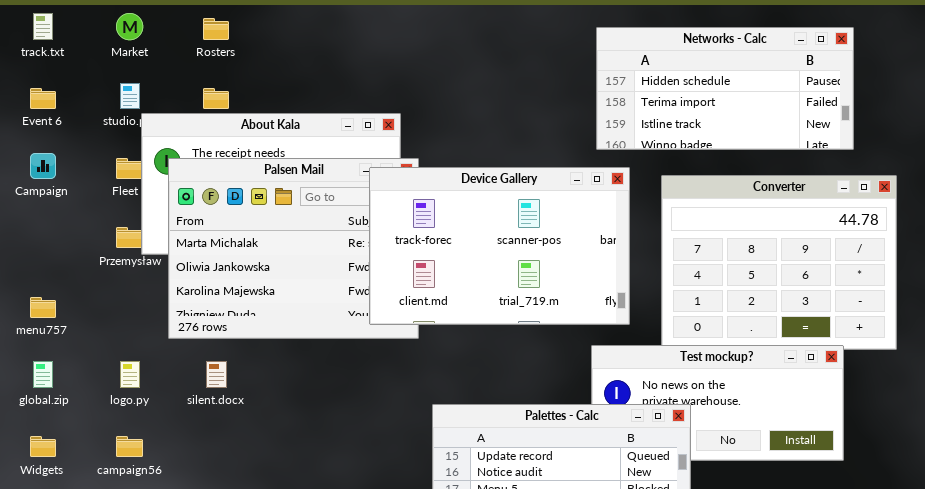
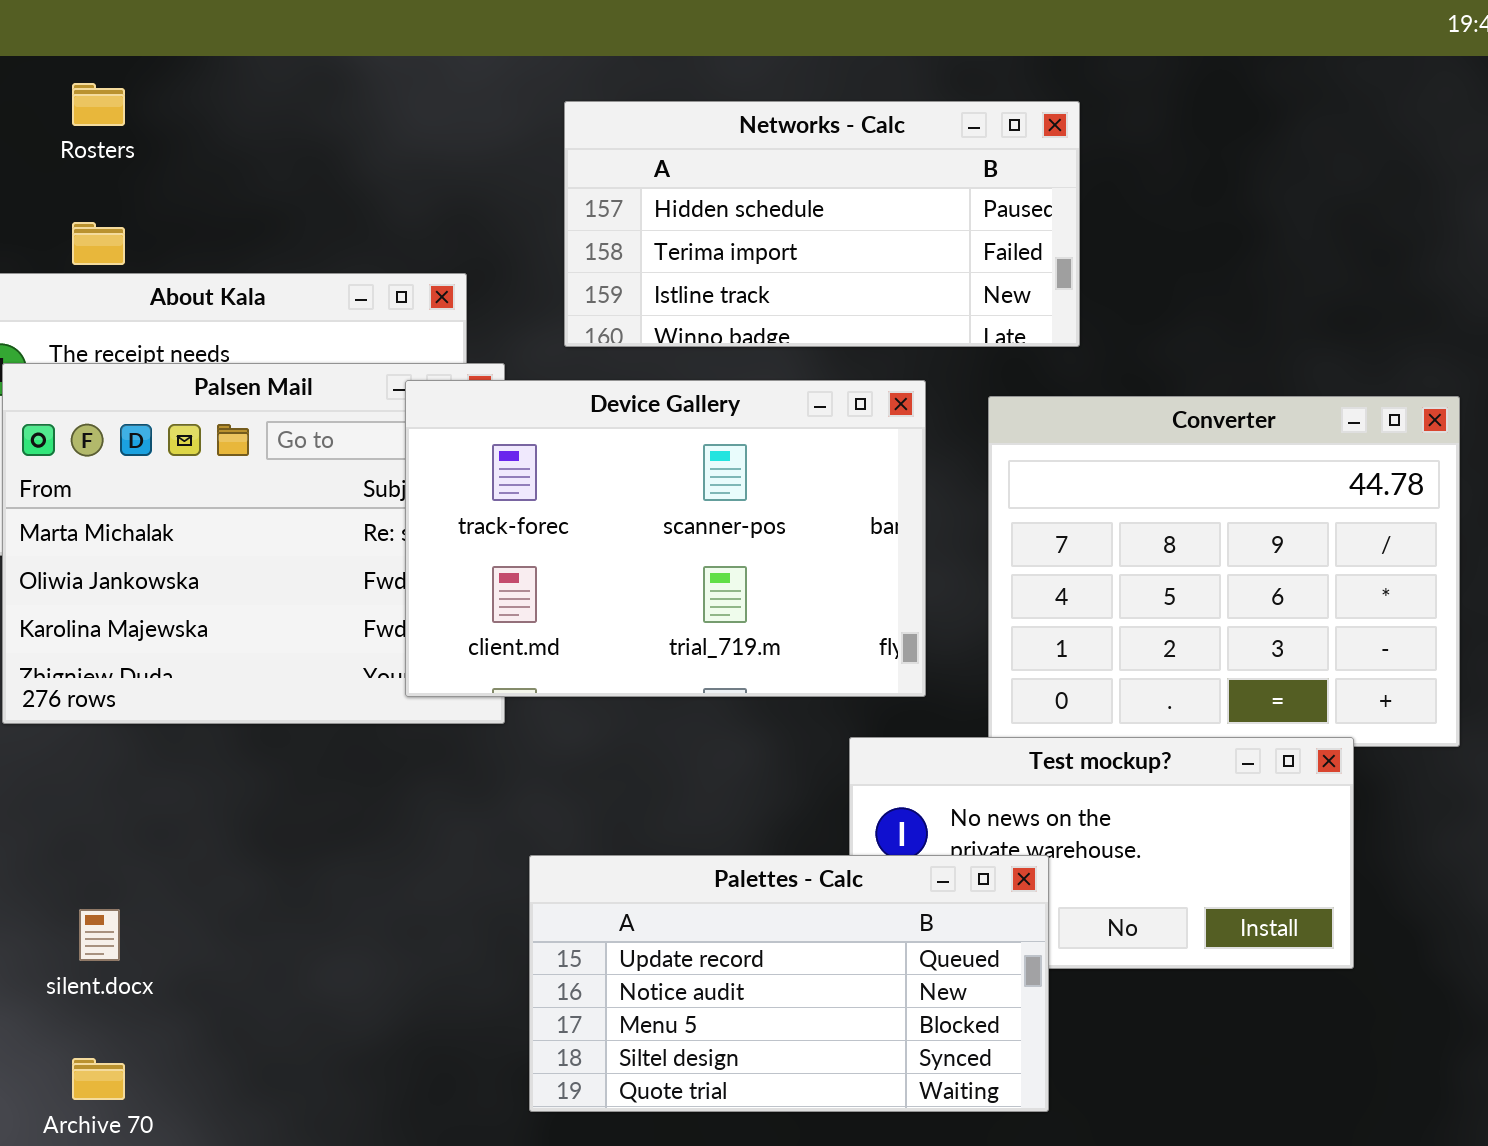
Networks - Calc: [596,27,854,150] -> [564,101,1080,347], moved
silent.docx: [206,361,227,388] -> [79,909,120,961], moved

